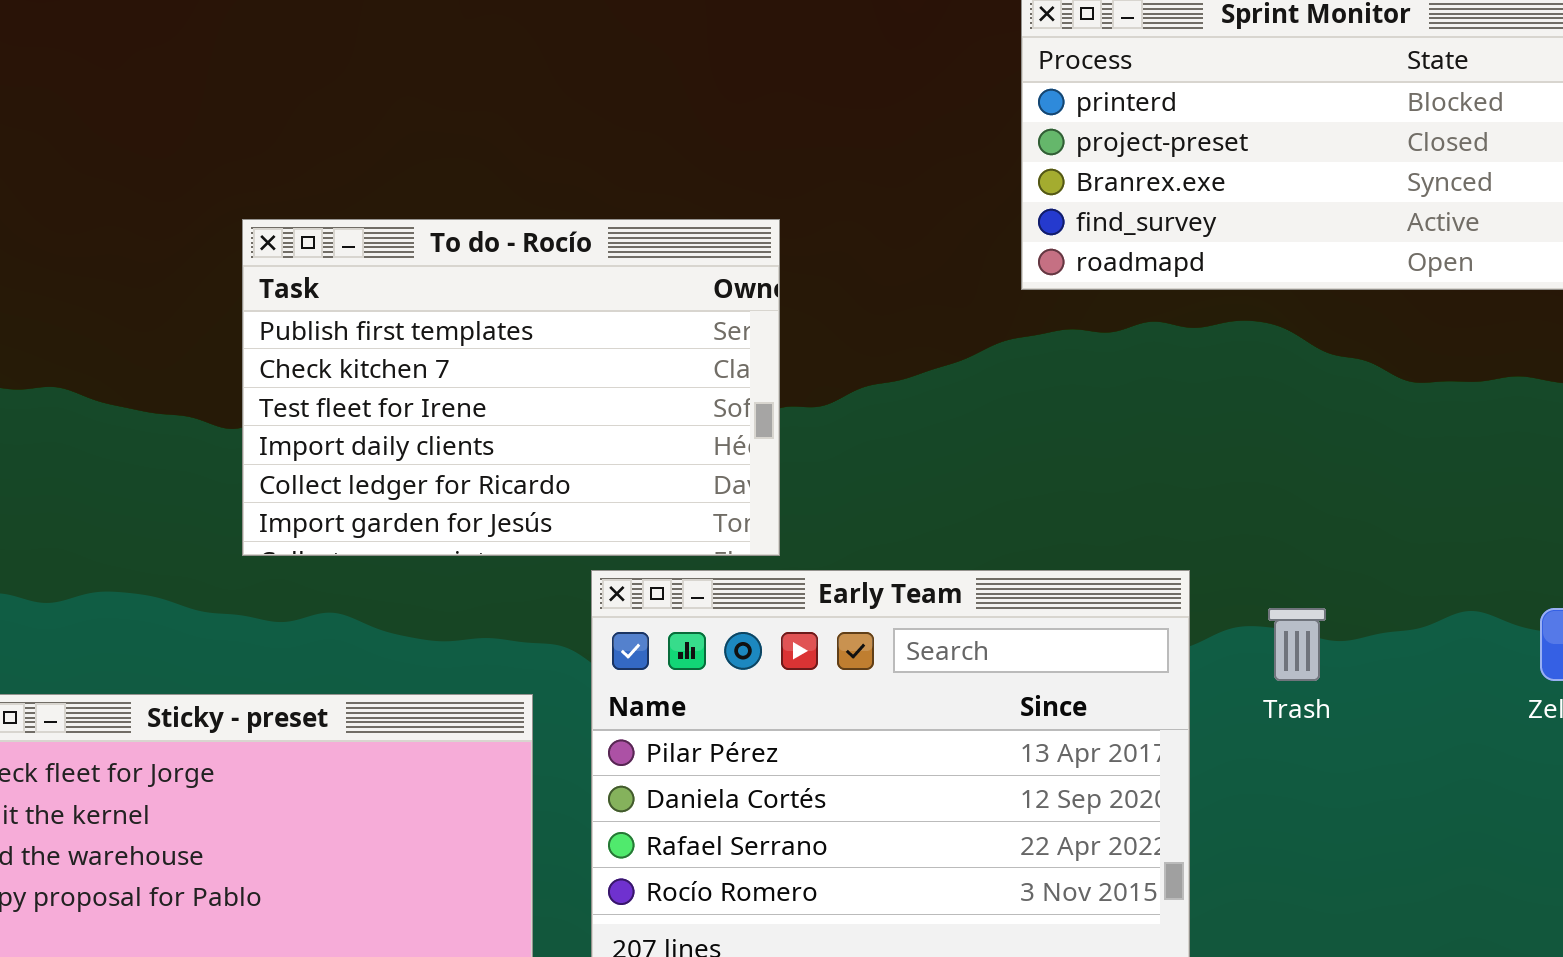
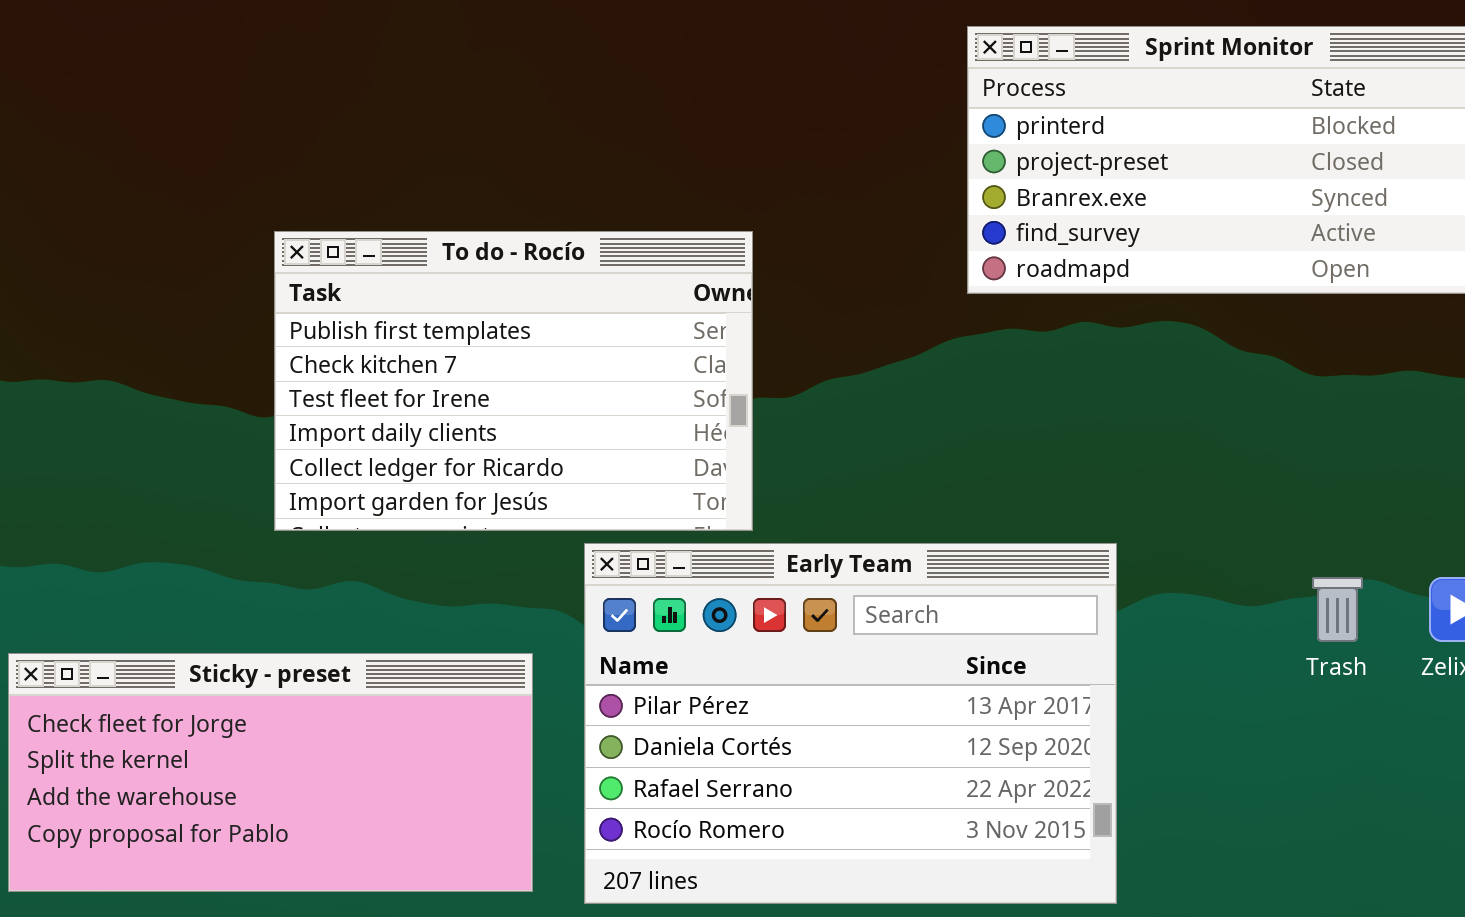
Trash: [1268,608,1326,681] -> [1312,577,1363,642], moved

